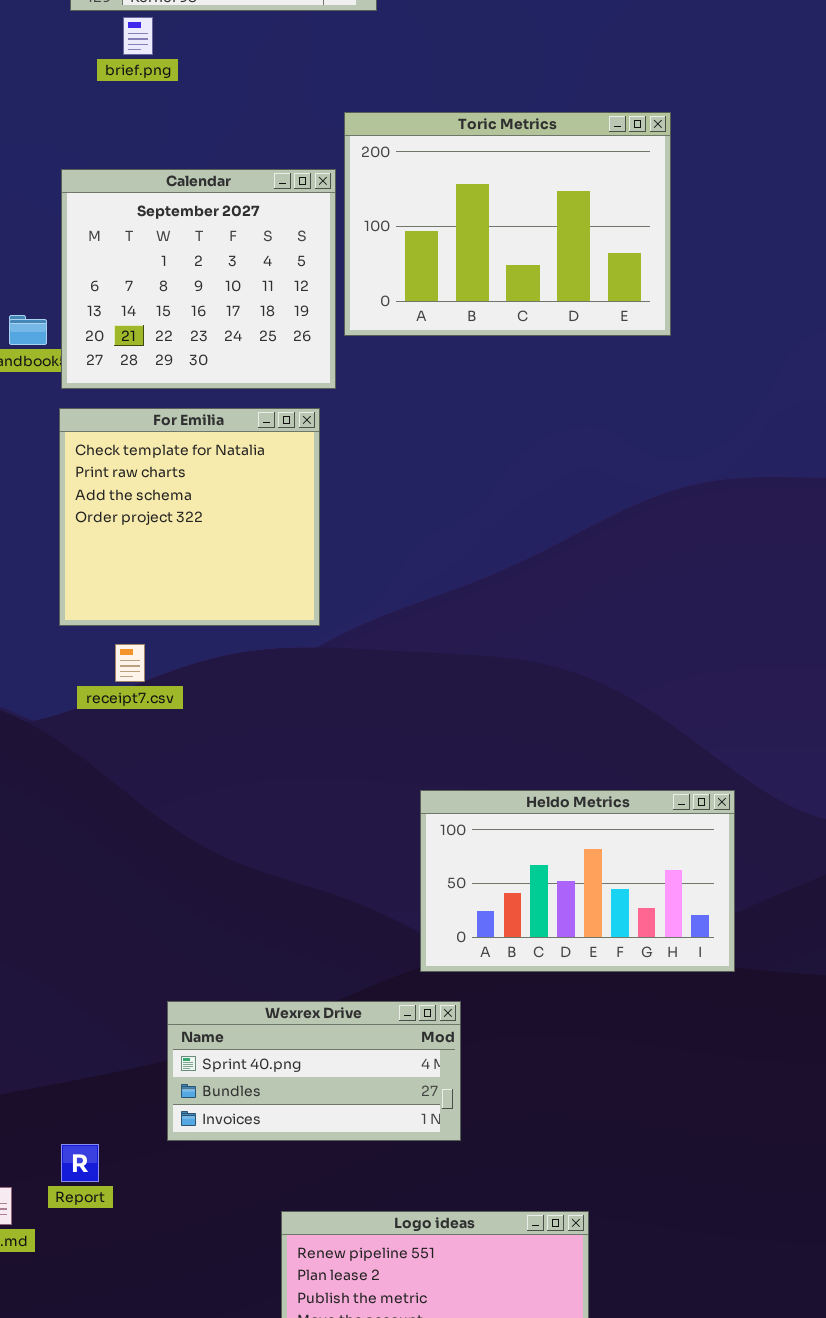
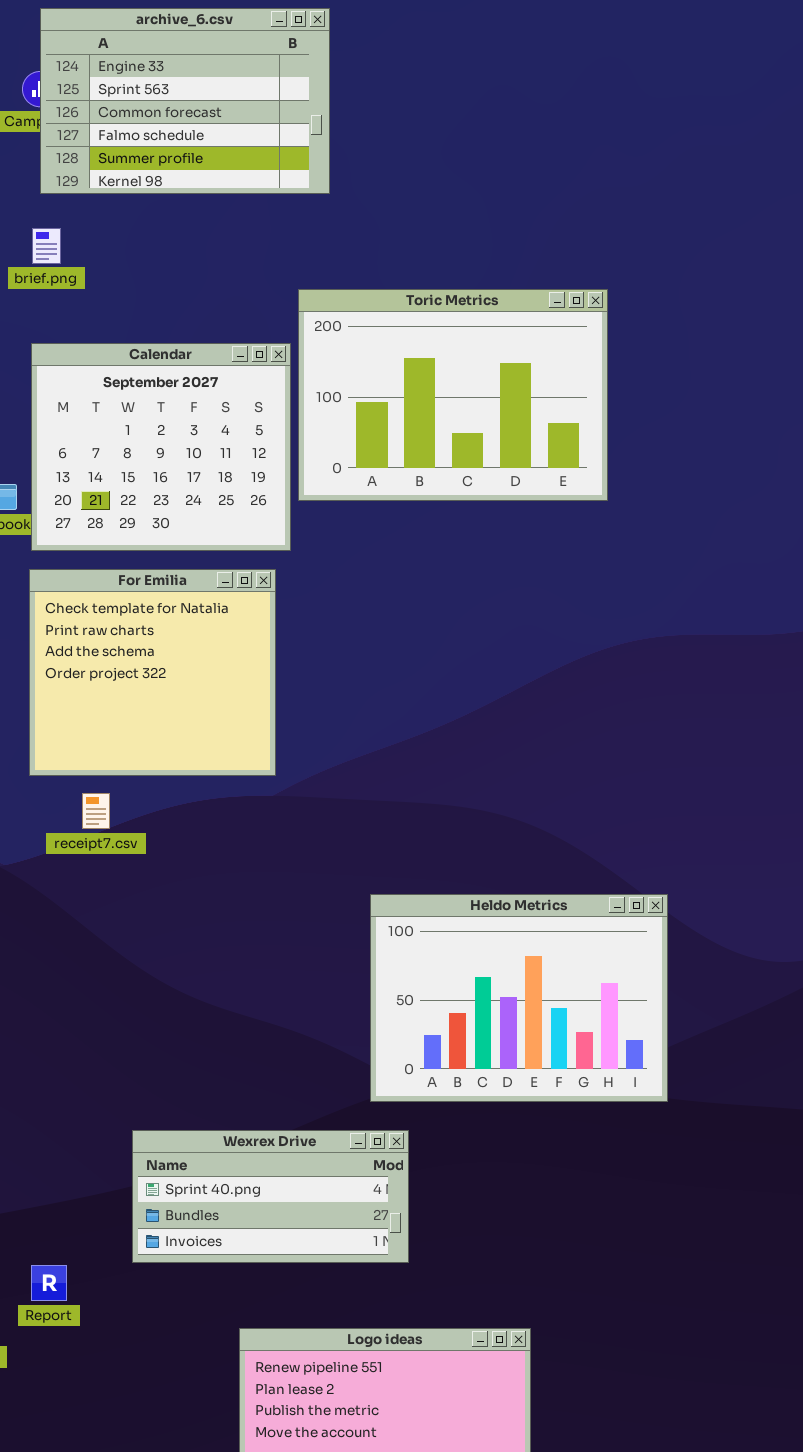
brief.png: [123,17,153,55] -> [32,228,61,264], moved
Heldo Metrics: [420,790,735,972] -> [370,894,668,1102], resized

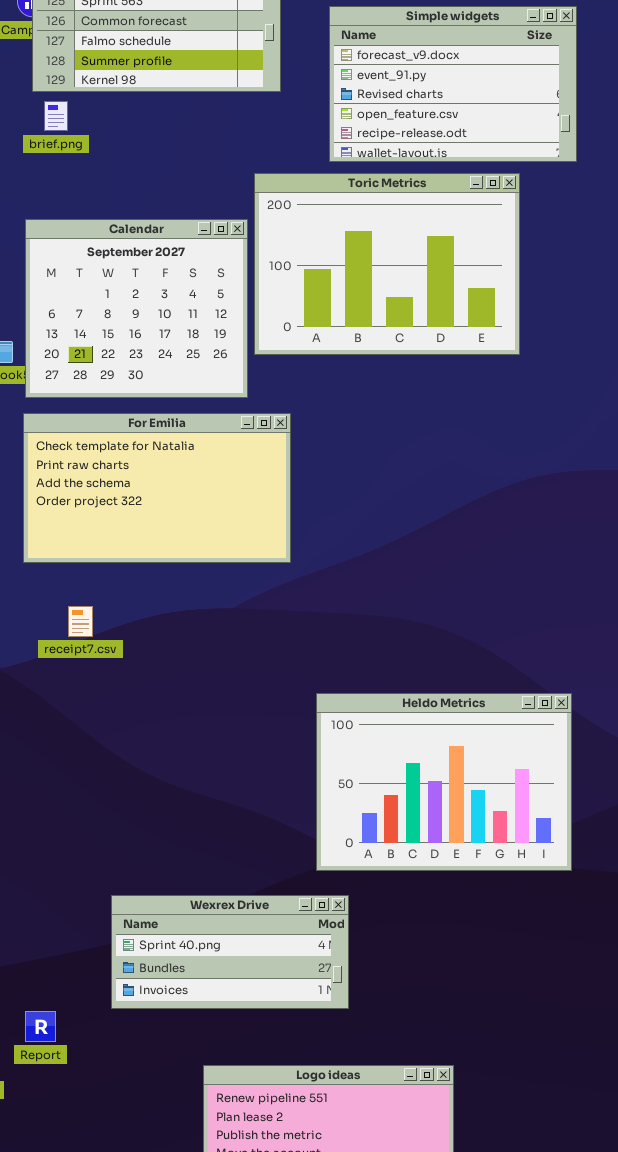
Simple widgets: none -> [329,6,577,162], opened
brief.png: [32,228,61,264] -> [44,101,68,131], moved
For Emilia: [29,569,276,776] -> [23,413,291,563], resized

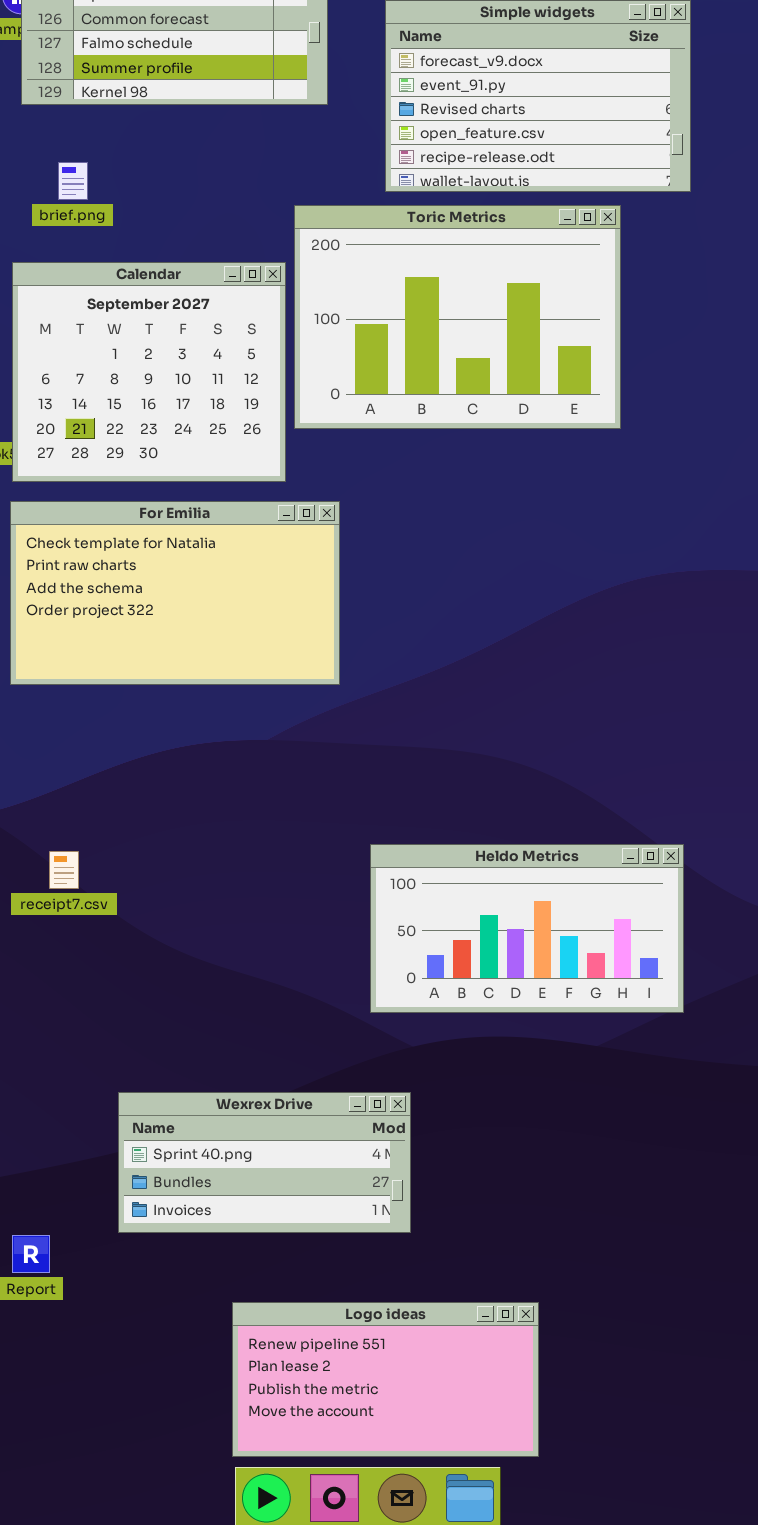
brief.png: [44,101,68,131] -> [58,162,88,200], moved
receipt7.csv: [68,606,93,637] -> [49,851,79,889], moved
Heldo Metrics: [316,693,572,871] -> [370,844,684,1013], resized

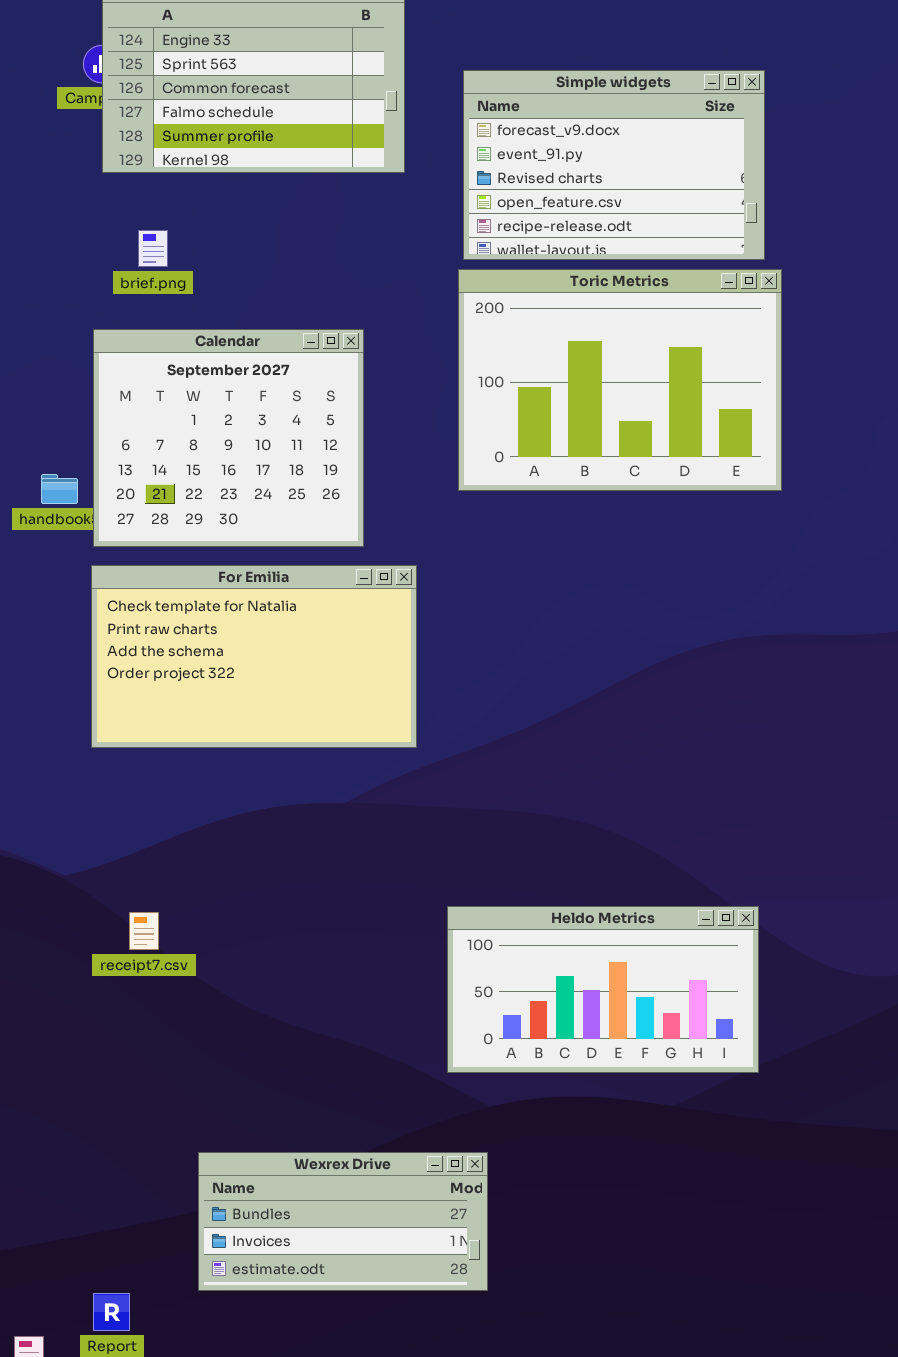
Toric Metrics: [294,205,621,429] -> [458,269,782,491], moved
Wexrex Drive: [118,1092,411,1233] -> [198,1152,488,1291], scrolled down 1 row

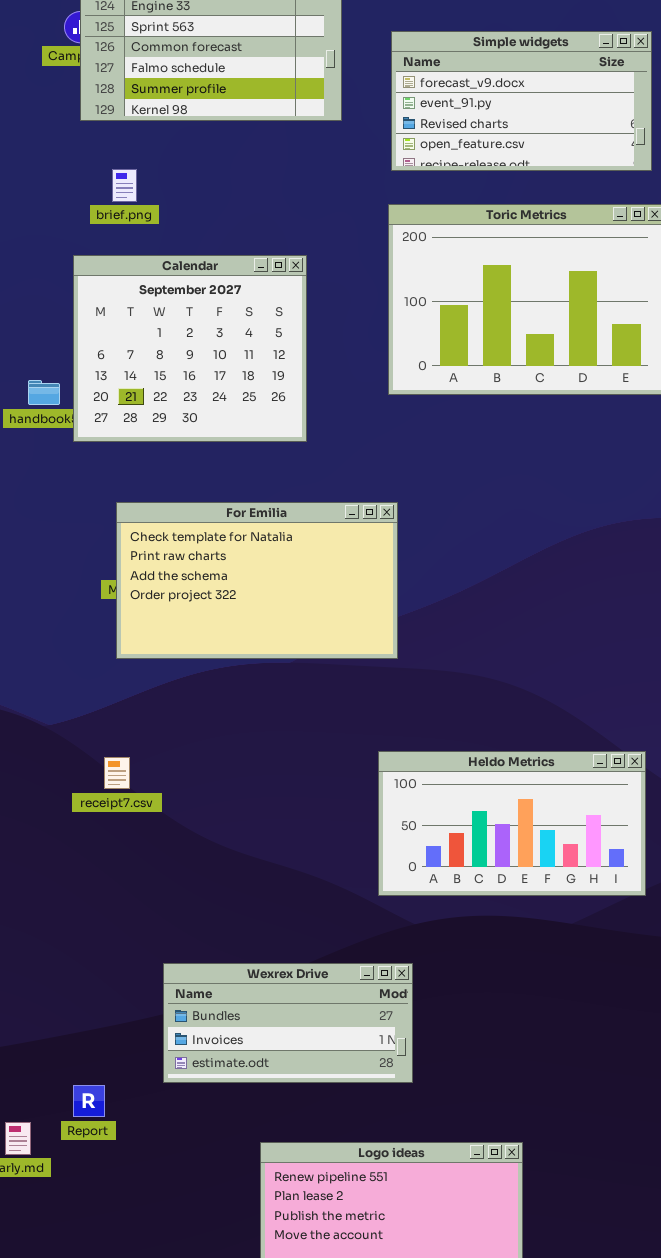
Simple widgets: [463,70,765,260] -> [391,31,652,171], resized
For Emilia: [91,565,417,748] -> [116,502,398,659], moved

